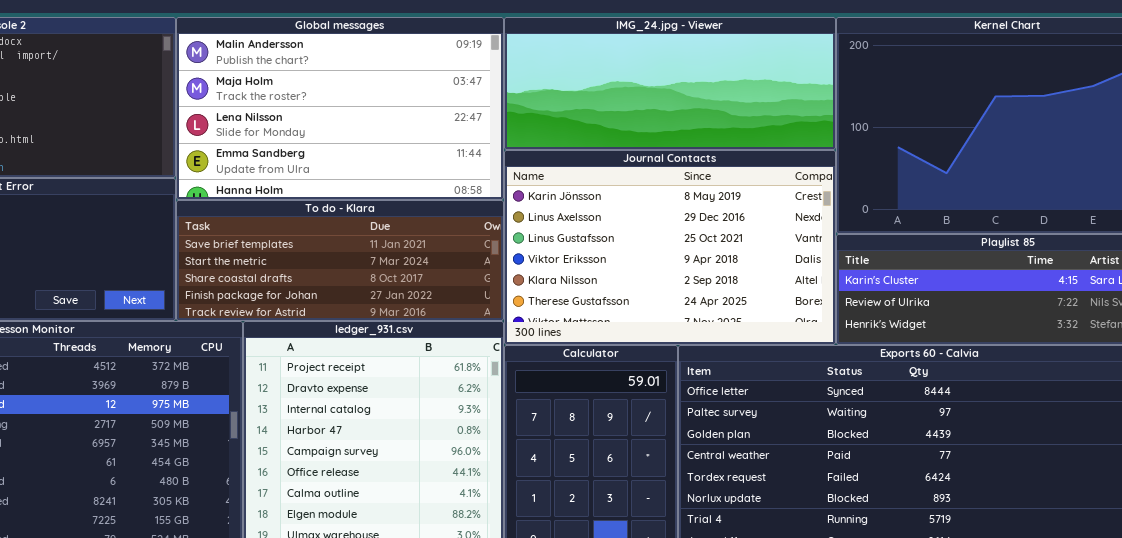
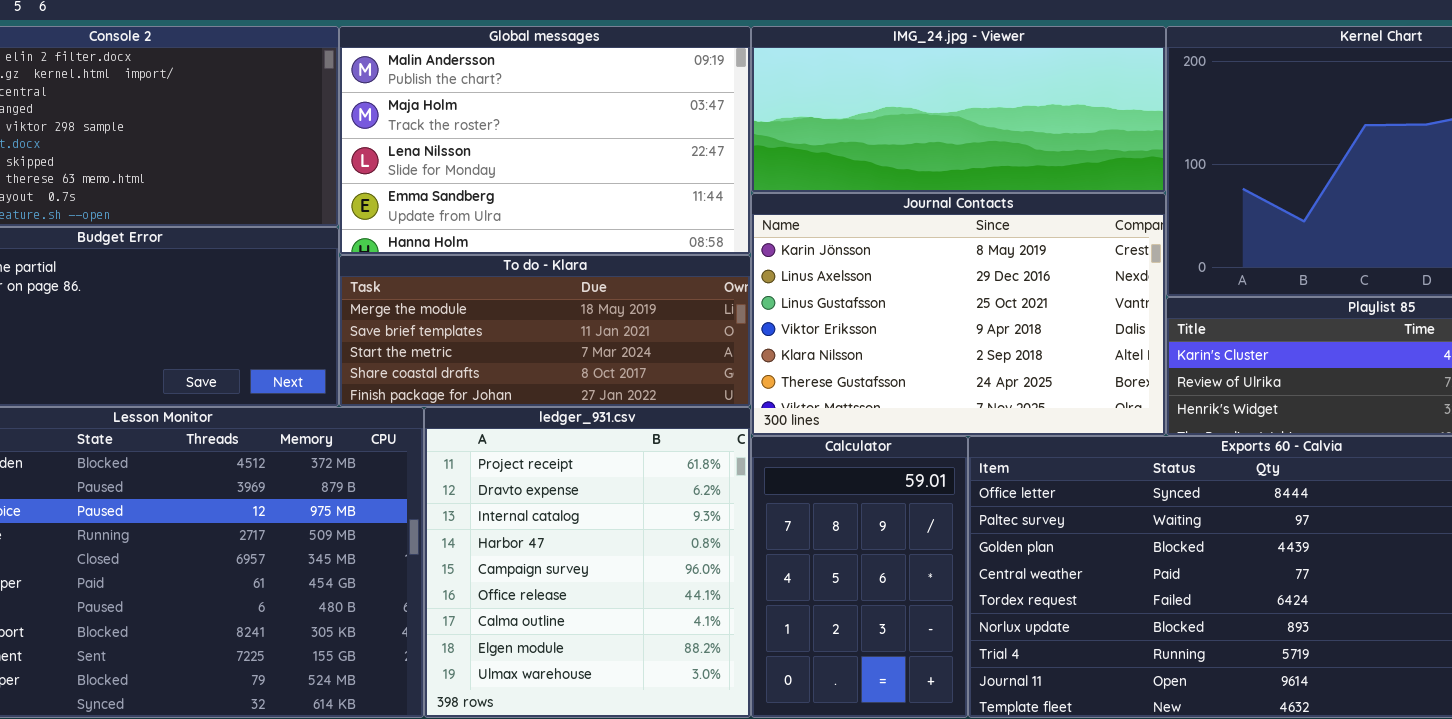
To do - Klara: [176,200,504,321] -> [339,255,751,407], scrolled up 1 row

